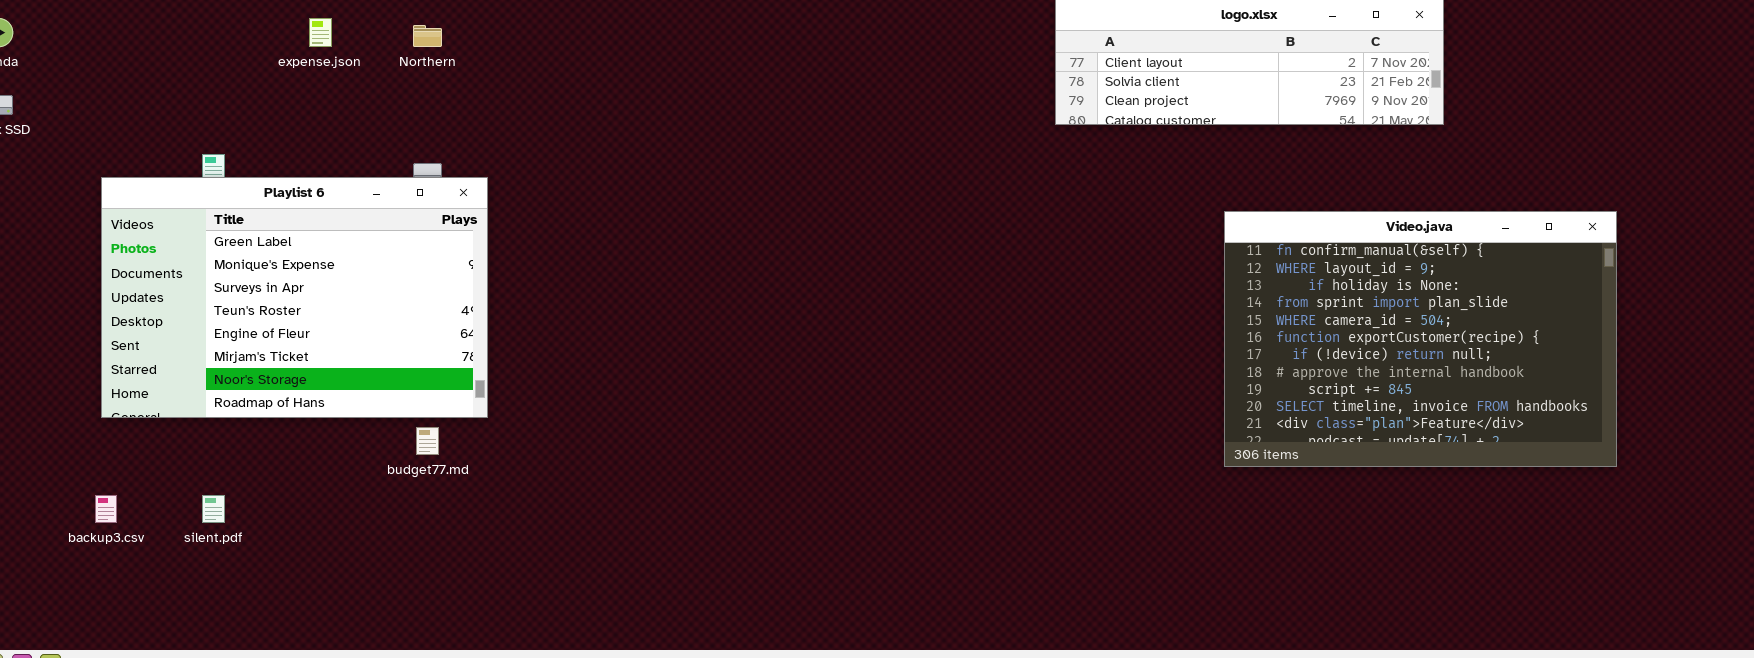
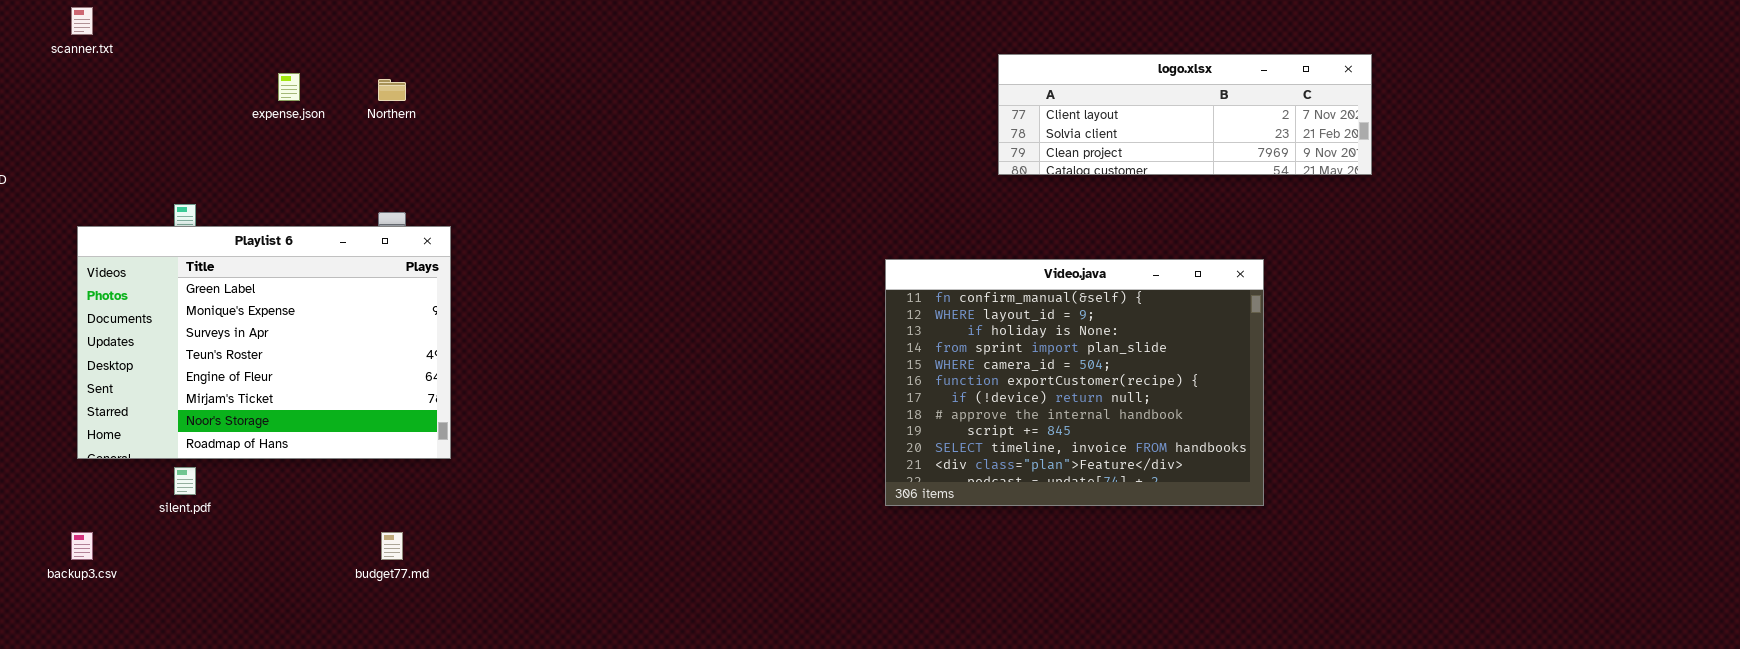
Video.java: [1224,211,1617,467] -> [885,259,1264,506], moved
budget77.md: [416,427,439,455] -> [381,532,403,560], moved
silent.pdf: [202,495,225,523] -> [174,467,196,495], moved

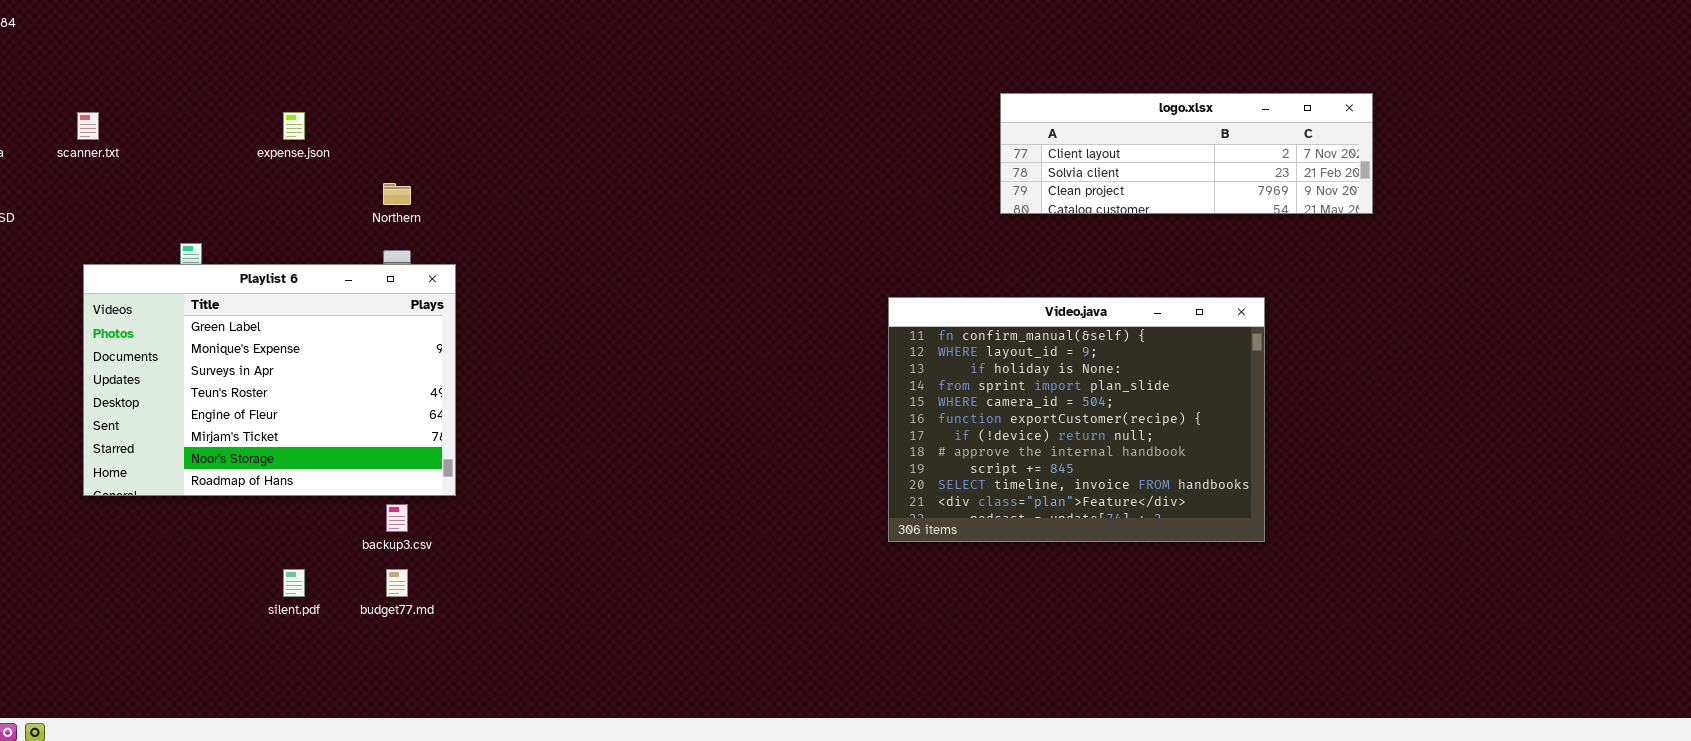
scanner.txt: [71,7,93,35] -> [77,112,99,140], moved
Northern: [378,79,406,101] -> [383,183,411,205], moved
silent.pdf: [174,467,196,495] -> [283,569,305,597], moved
backup3.csv: [71,532,93,560] -> [386,504,408,532], moved

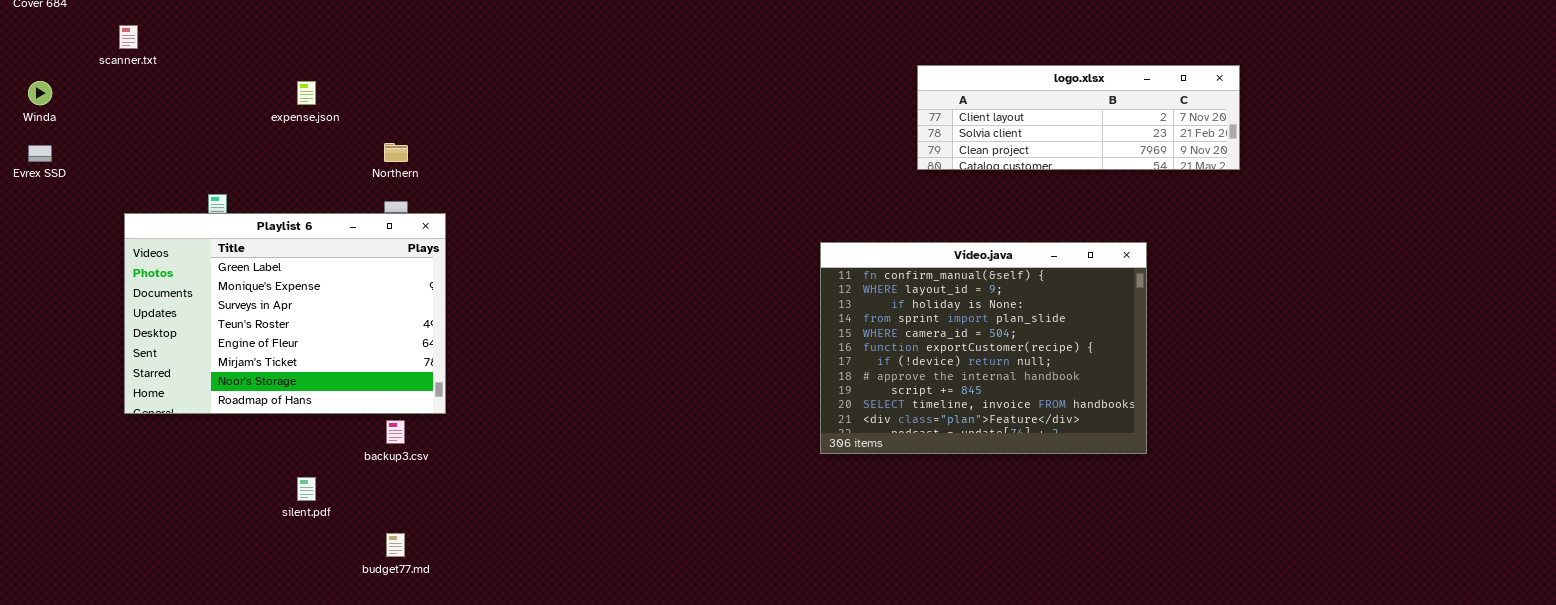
scanner.txt: [77,112,99,140] -> [119,25,138,49], moved
budget77.md: [386,569,408,597] -> [386,533,405,557], moved

